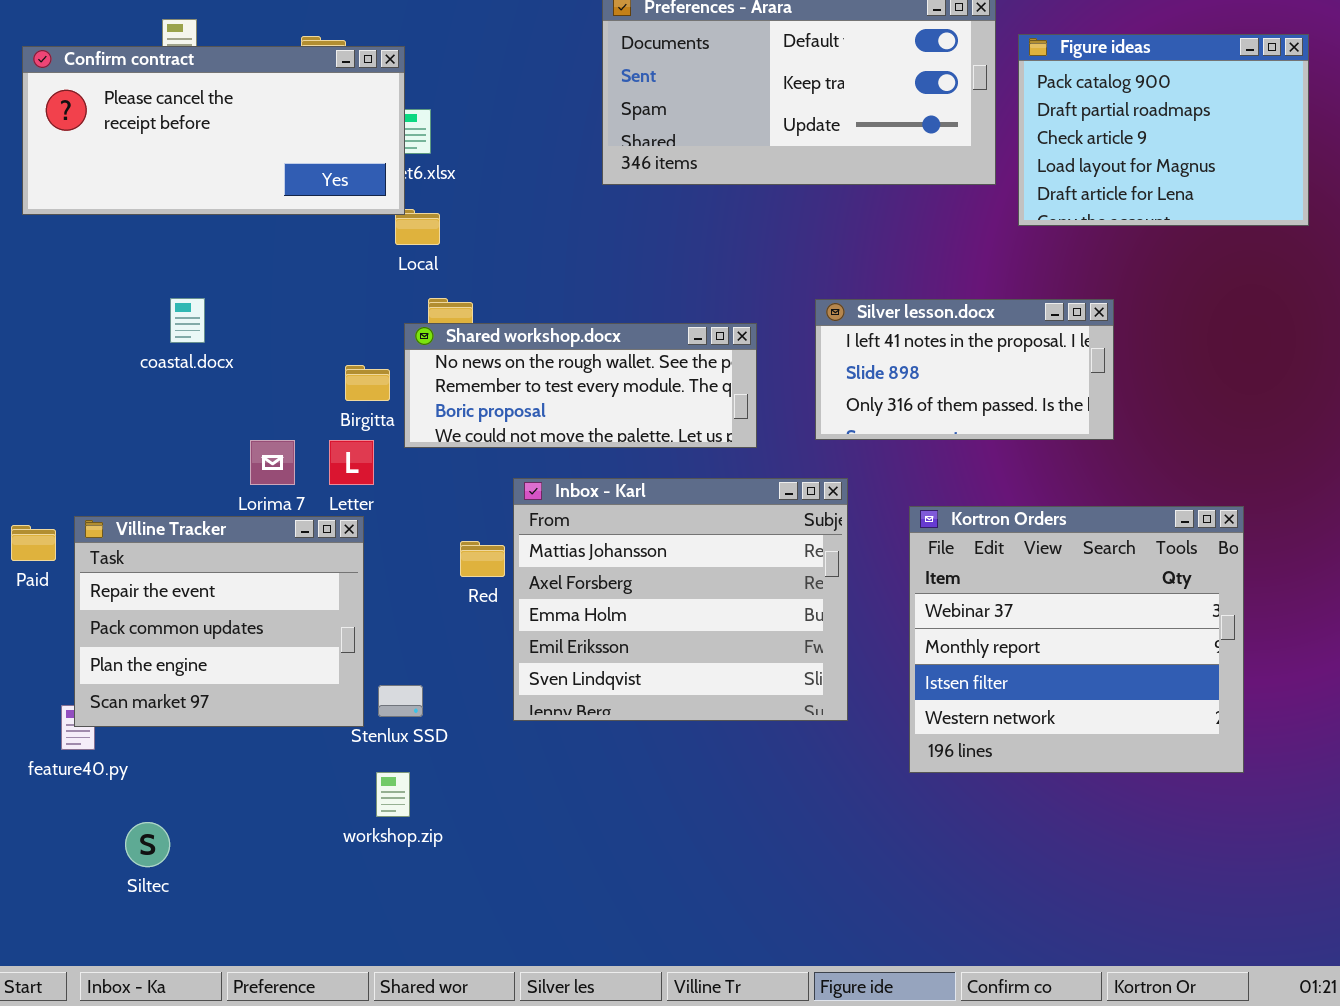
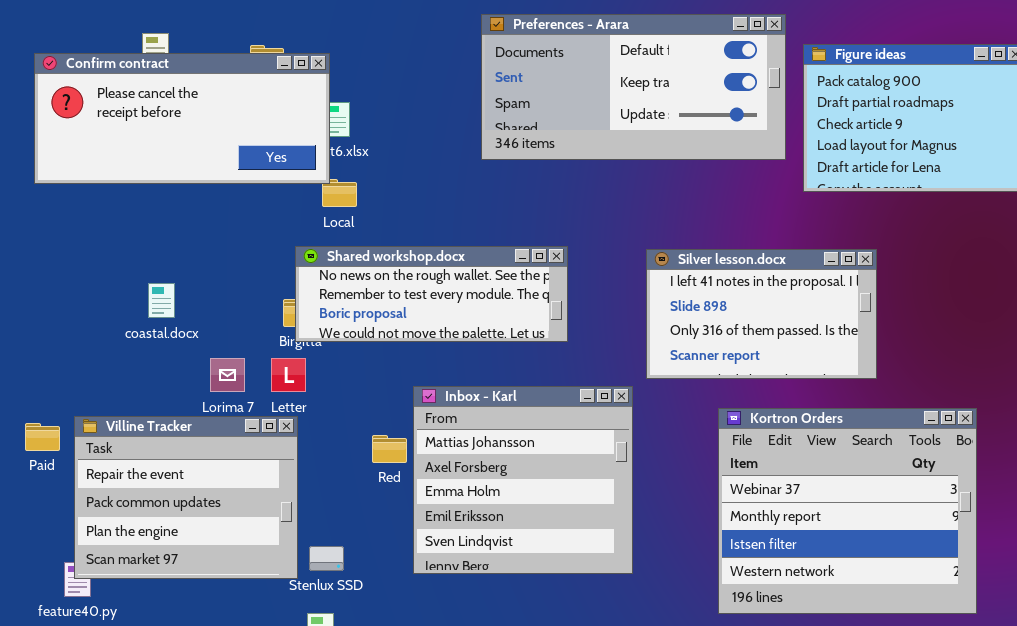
coastal.docx: [170,298,205,343] -> [148,283,175,318], moved
Silver lesson.docx: [815,299,1114,440] -> [646,249,877,379], resized
Shared workshop.docx: [404,323,757,448] -> [295,246,568,342], moved
Inbox - Karl: [513,478,848,721] -> [413,386,633,574], resized

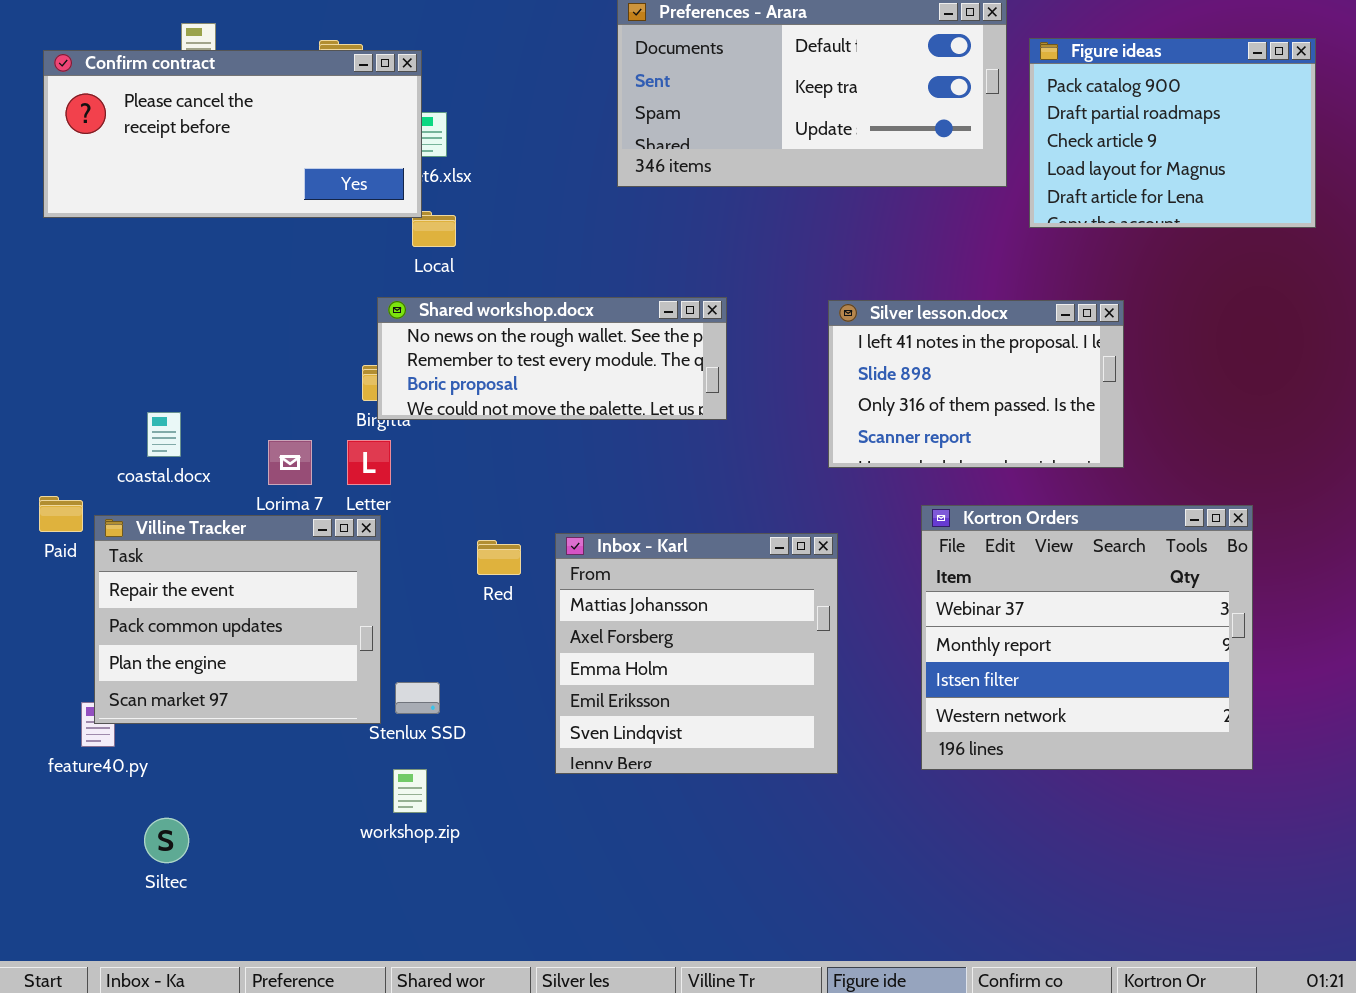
coastal.docx: [148,283,175,318] -> [147,412,181,457], moved
Inbox - Karl: [413,386,633,574] -> [555,533,838,774], moved
Paid: [25,423,60,451] -> [39,496,83,532], moved

